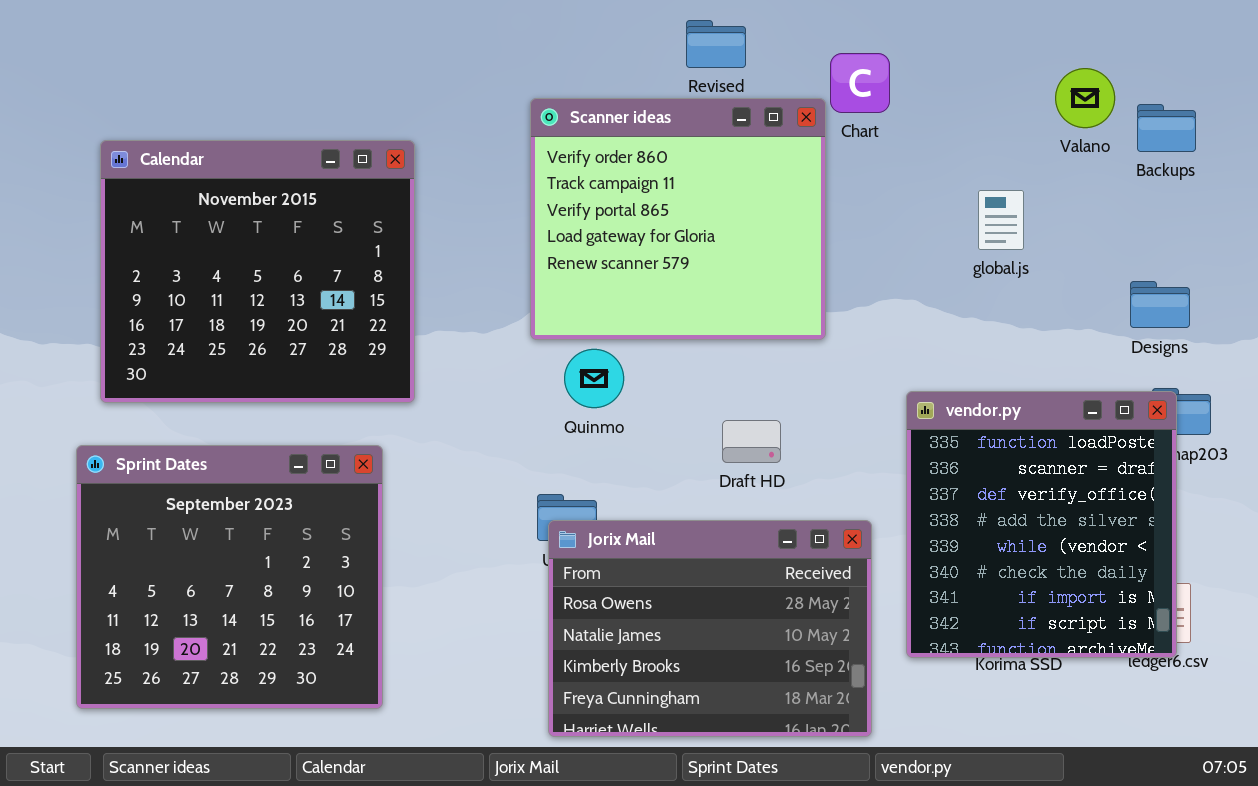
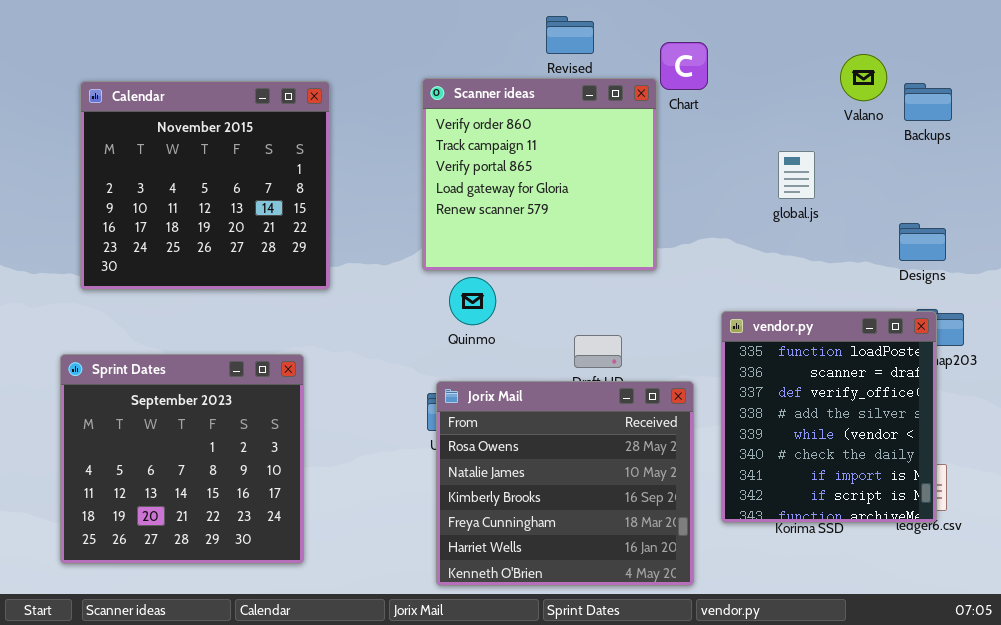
Calendar: [100,140,415,403] -> [80,81,330,290], moved
Jorix Mail: [548,520,872,737] -> [436,381,694,586], resized

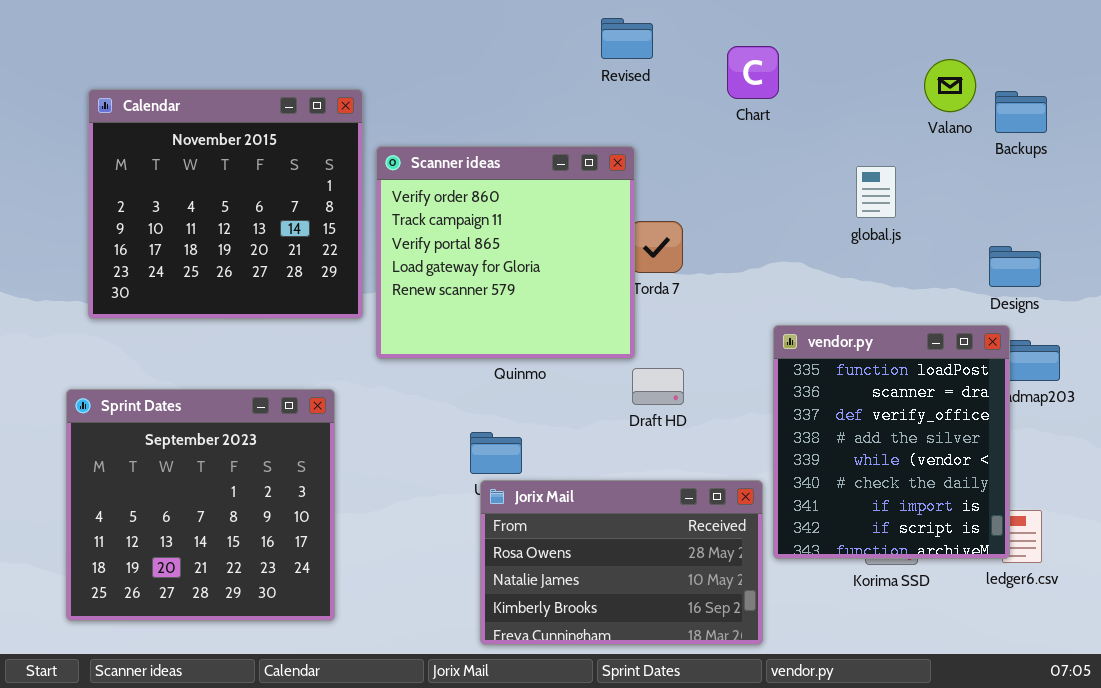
Scanner ideas: [422,78,657,271] -> [376,146,635,359], moved
vendor.py: [721,311,937,523] -> [773,325,1010,559], moved
Jorix Mail: [436,381,694,586] -> [480,480,763,645], resized

